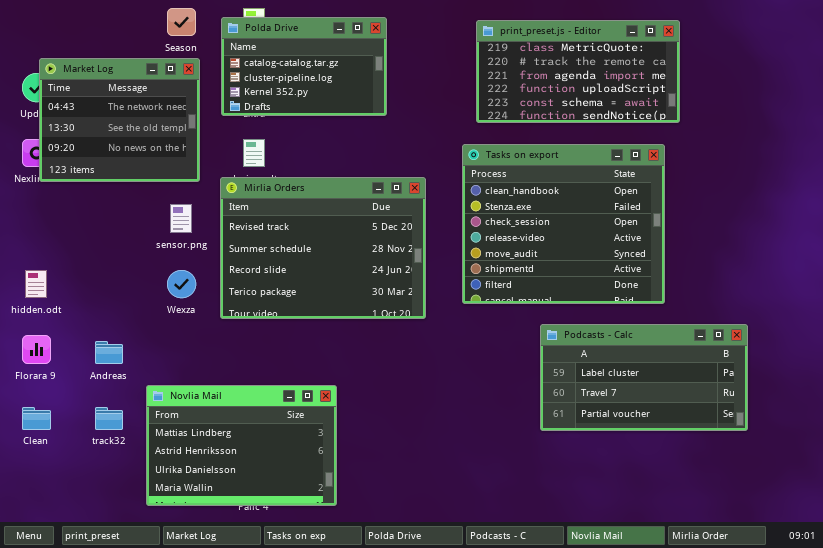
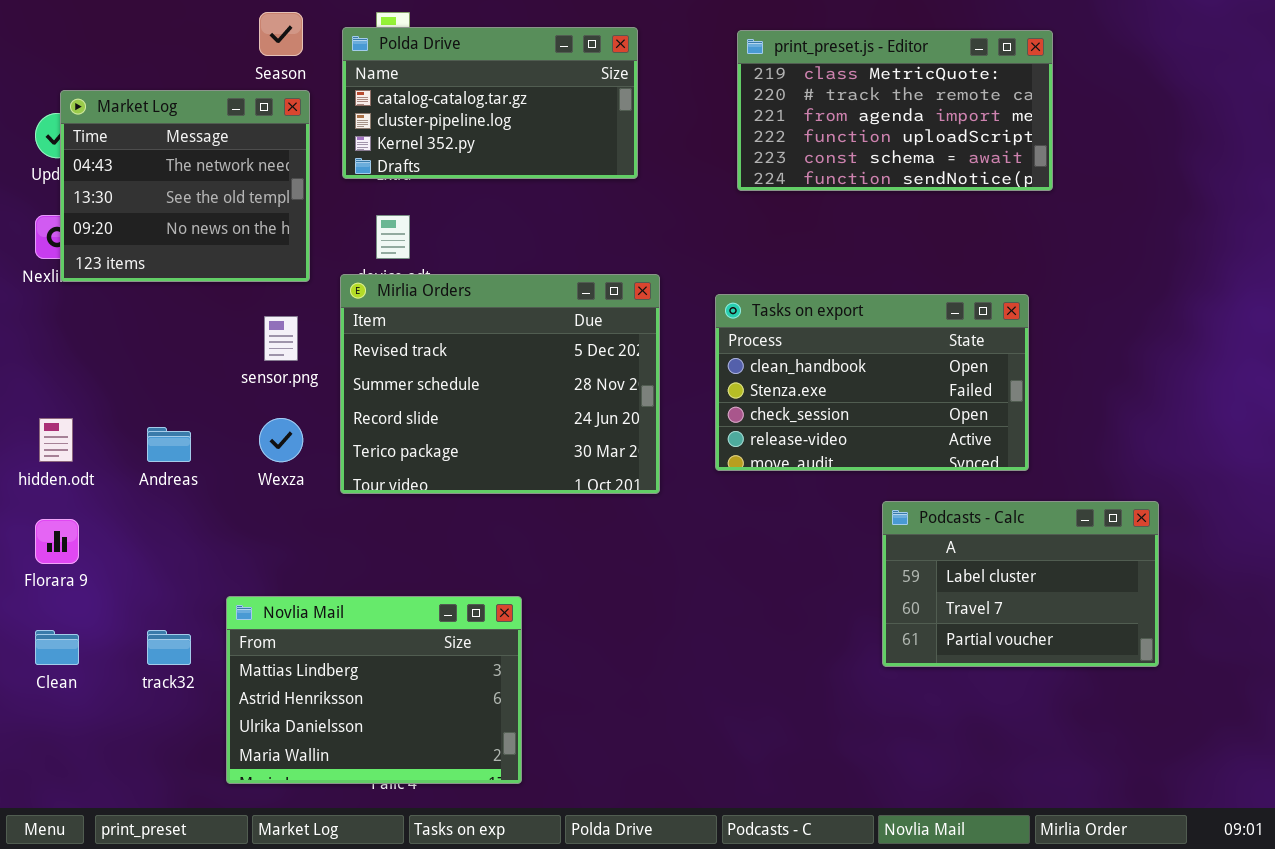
Polda Drive: [221,17,387,116] -> [342,27,638,179], resized
Tasks on export: [462,144,665,304] -> [715,294,1029,471], resized
Podcasts - Calc: [540,324,748,431] -> [882,501,1159,667], resized
Andreas: [95,341,123,364] -> [147,427,191,462], moved

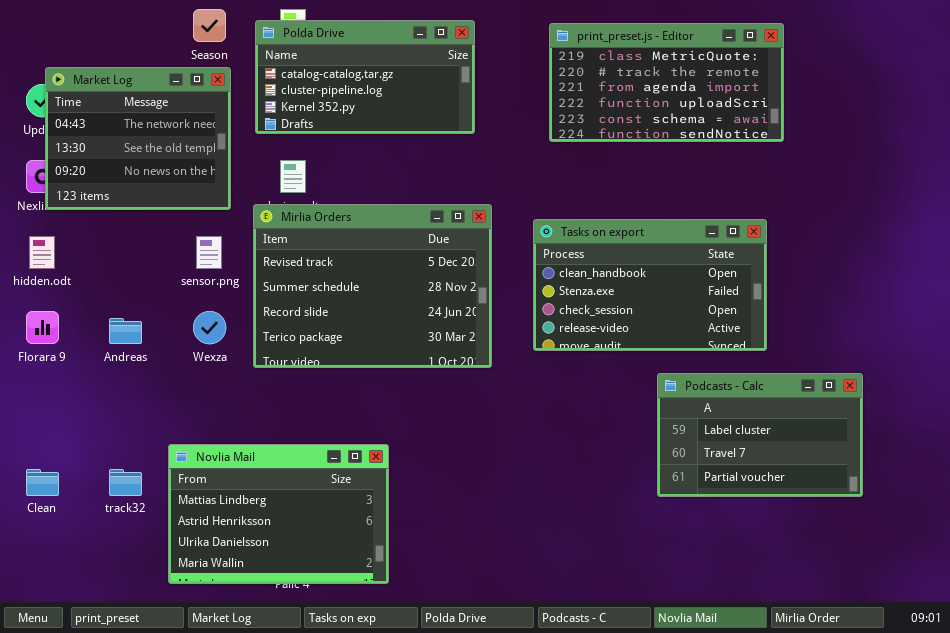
hidden.odt: [39,418,73,462] -> [29,236,55,269], moved
Florara 9: [35,519,79,564] -> [26,311,59,344], moved

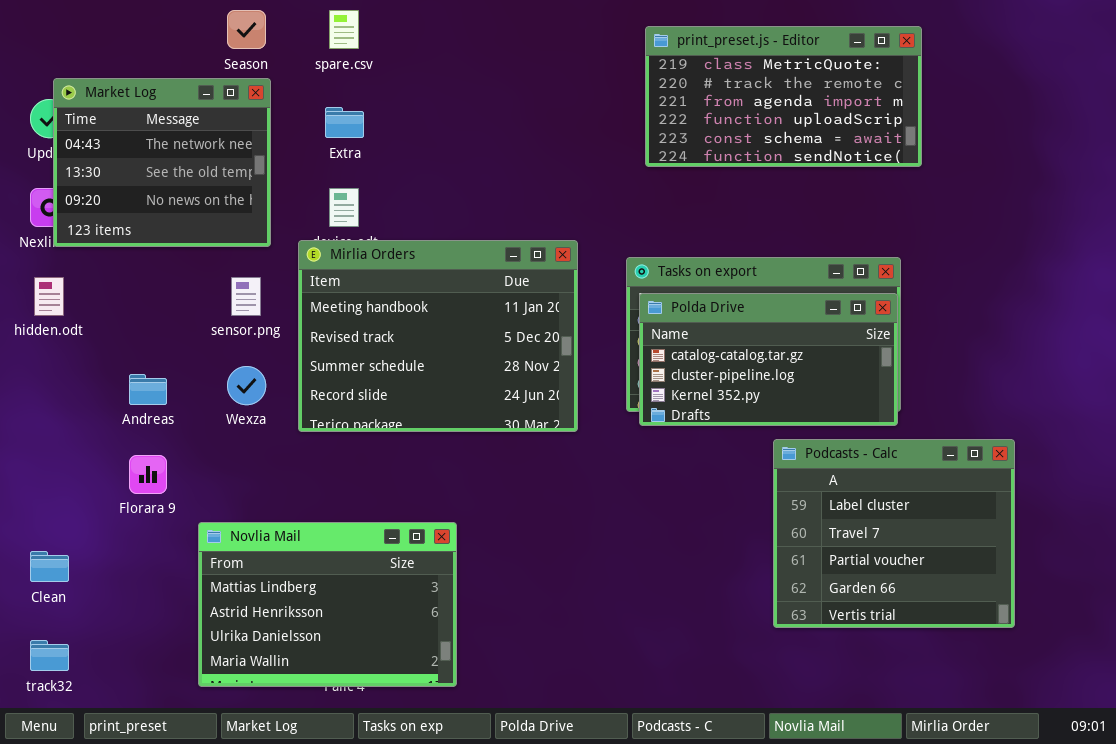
Polda Drive: [255,20,475,134] -> [639,293,898,426], moved
Mirlia Orders: [253,204,492,368] -> [298,240,578,432], scrolled up 1 row
Florara 9: [26,311,59,344] -> [129,455,167,494], moved
Podcasts - Calc: [657,373,863,497] -> [773,439,1015,628], resized
track32: [109,469,142,496] -> [30,640,69,671], moved

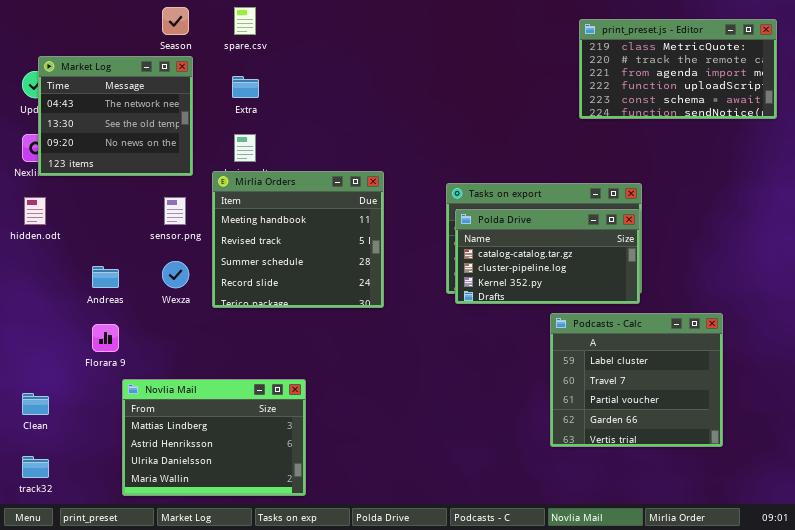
print_preset.js - Editor: [645,26,922,167] -> [579,19,777,119], moved
Mirlia Orders: [298,240,578,432] -> [212,171,384,308], resized
Novlia Mail: [198,522,457,687] -> [122,379,306,496], moved

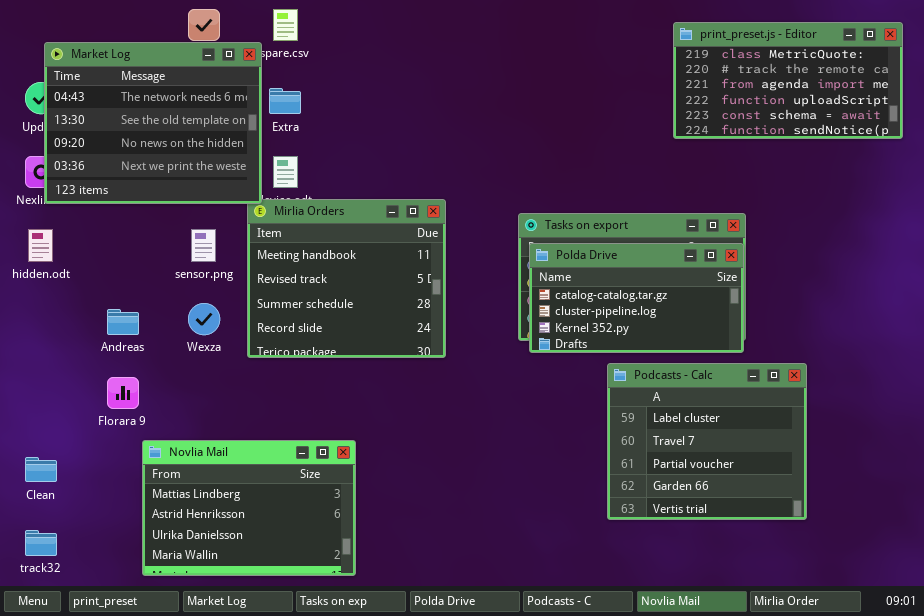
Market Log: [38,56,193,176] -> [44,42,262,204], resized
Podcasts - Calc: [550,313,723,447] -> [607,363,807,520], moved

